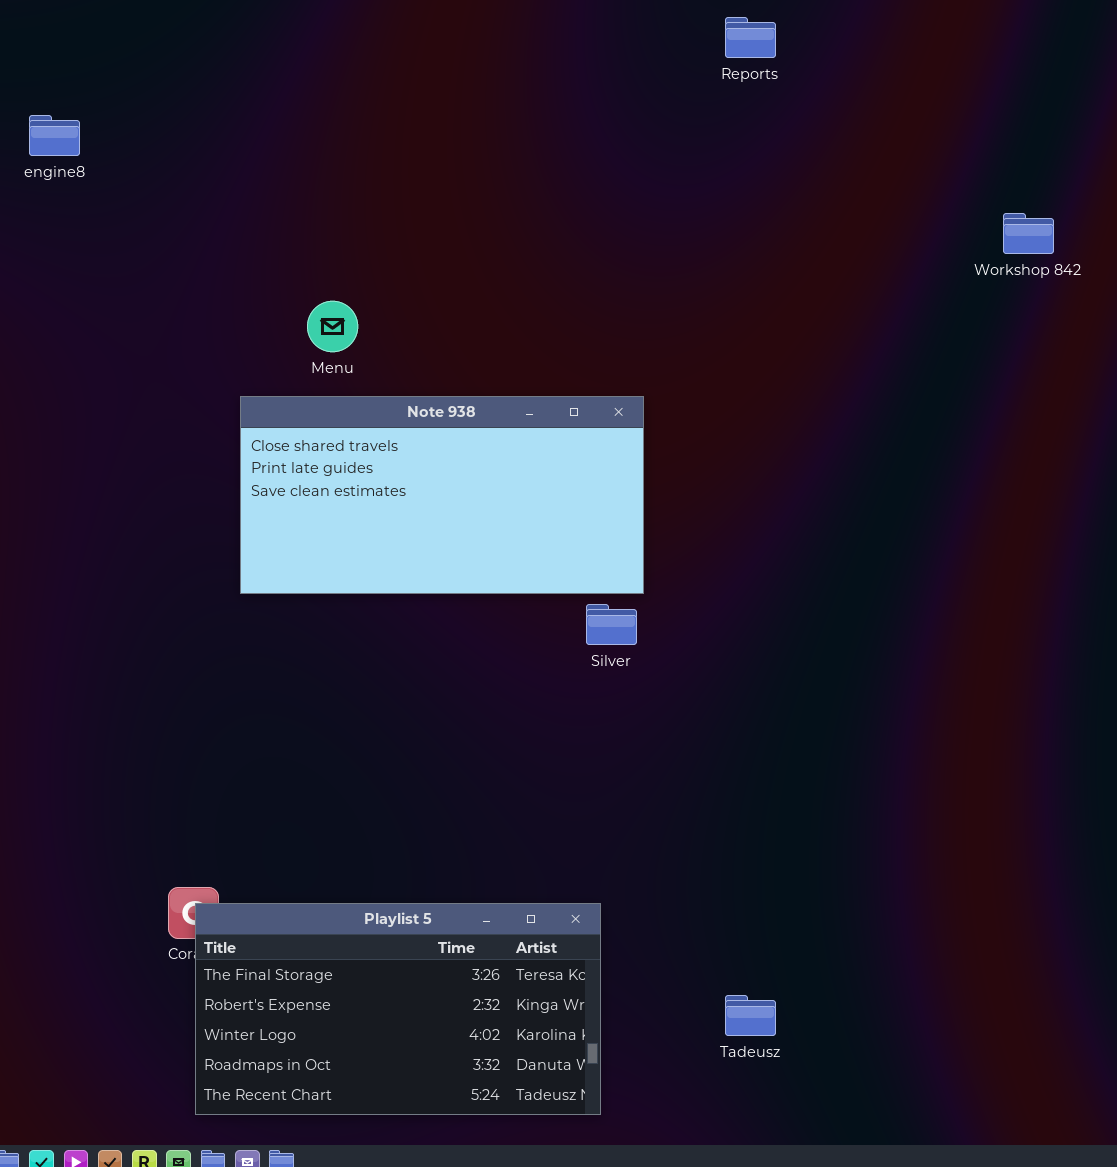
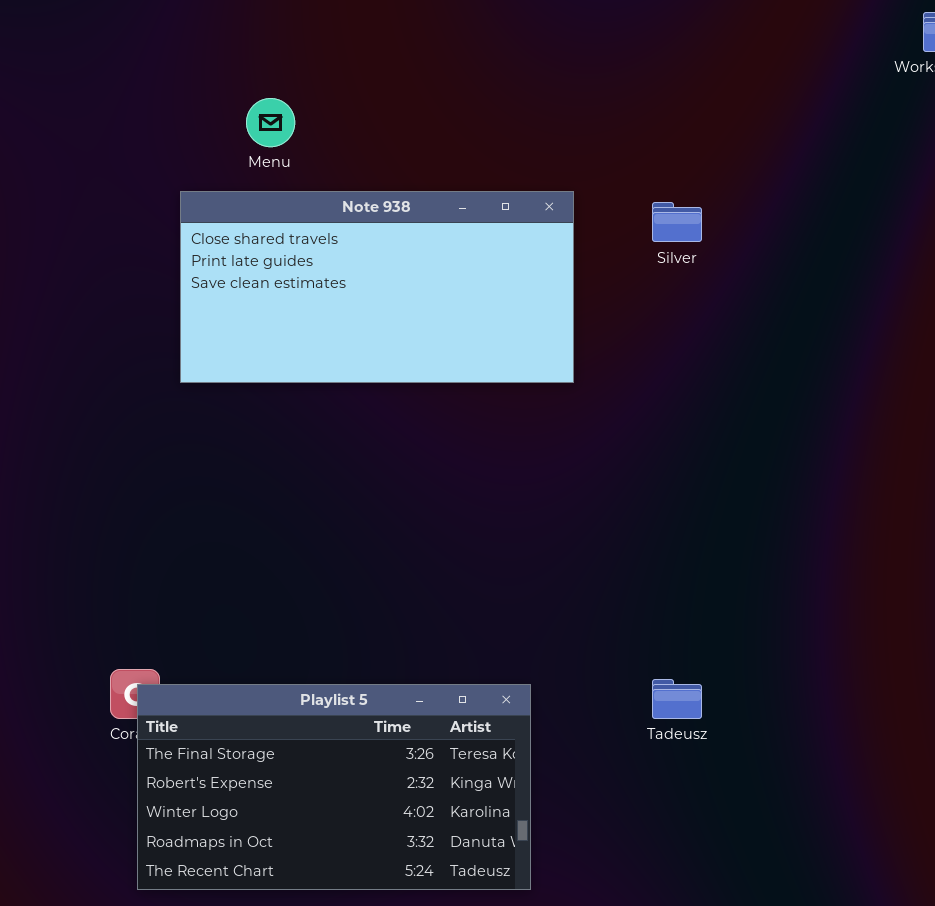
Silver: [586,604,637,645] -> [652,202,702,242], moved
Tadeusz: [725,995,776,1036] -> [652,679,702,719], moved

